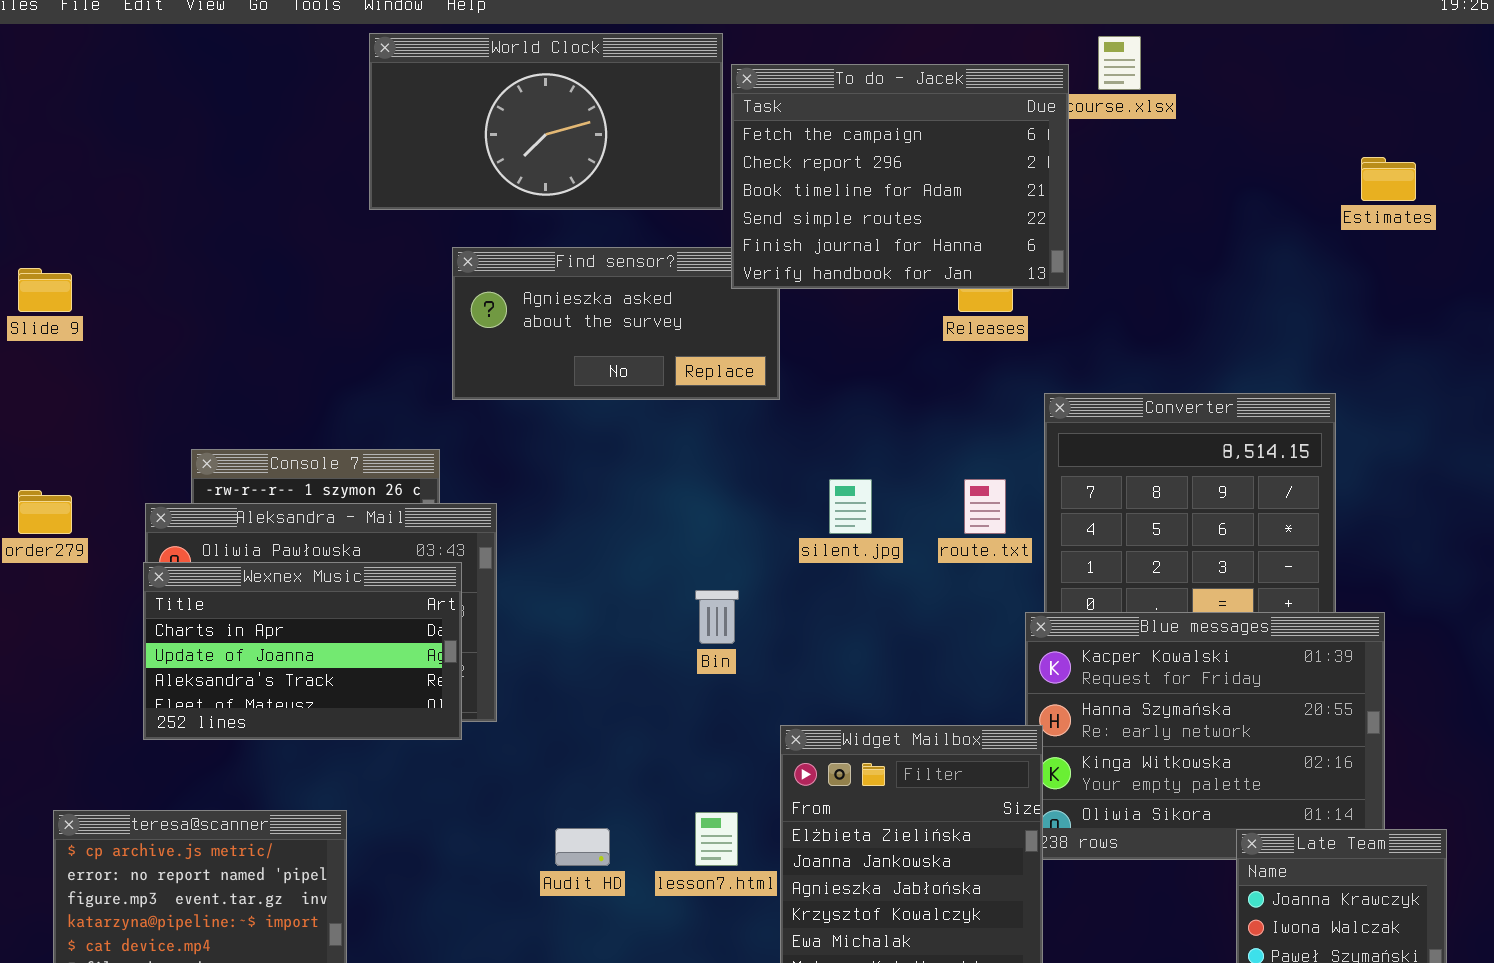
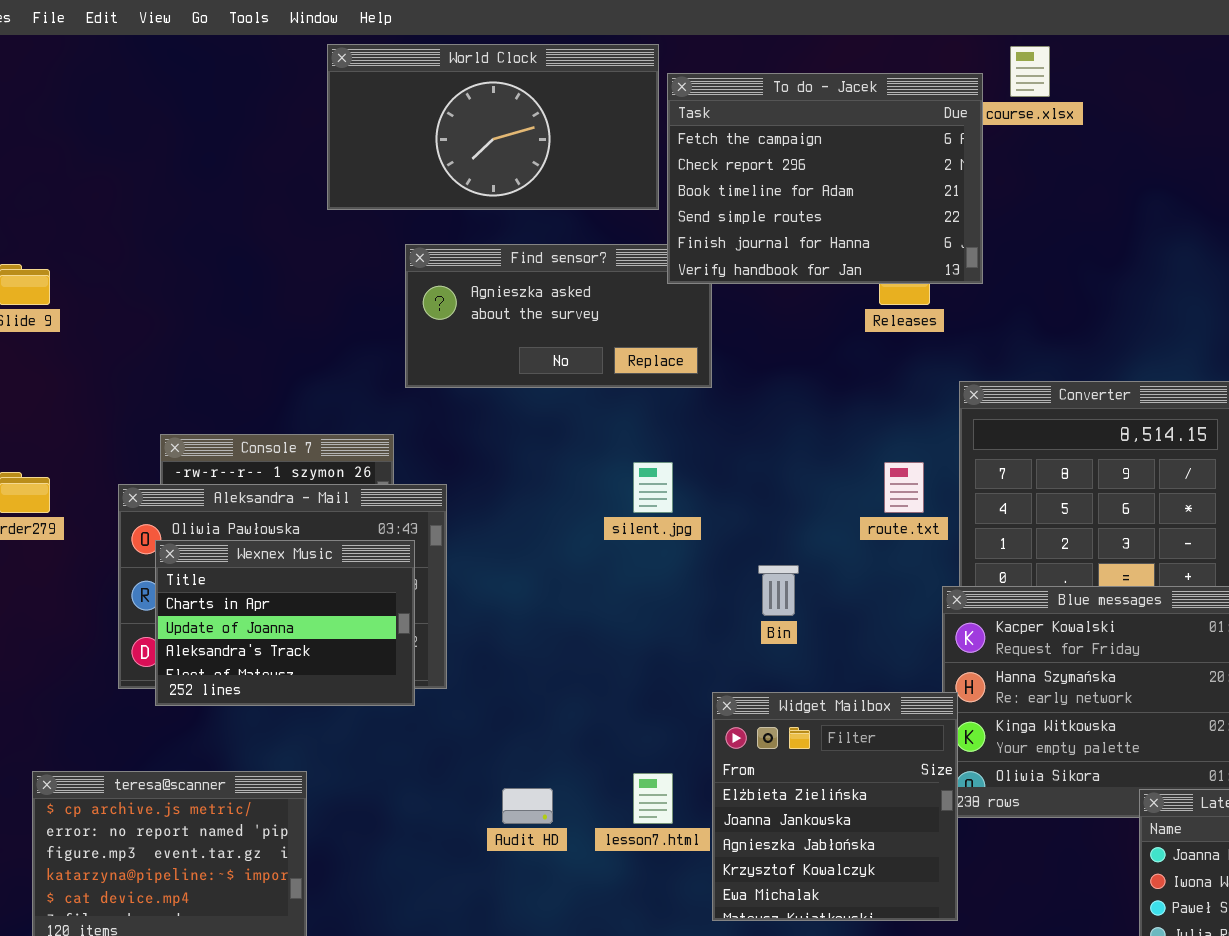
silent.jpg: [829,479,872,534] -> [633,462,673,513], moved
Wexnex Music: [143,562,462,740] -> [155,540,415,706], resized
Bin: [695,590,739,644] -> [758,565,799,616], moved

